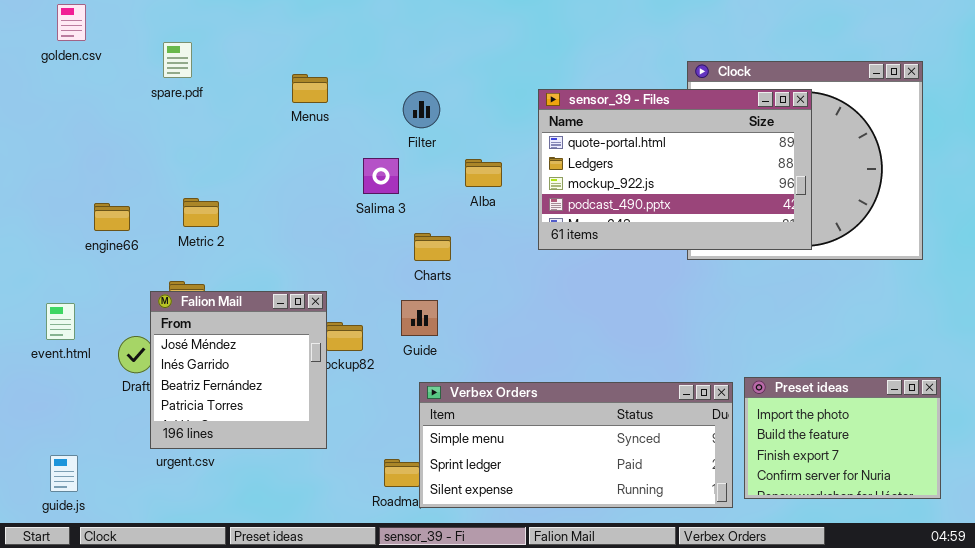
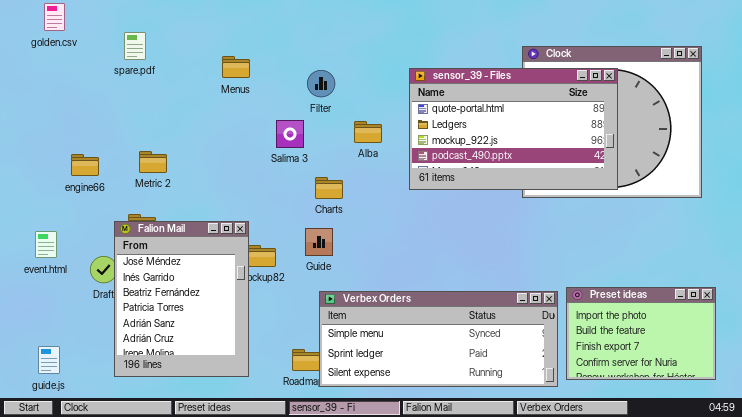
Falion Mail: [150,291,327,449] -> [114,221,249,377], resized

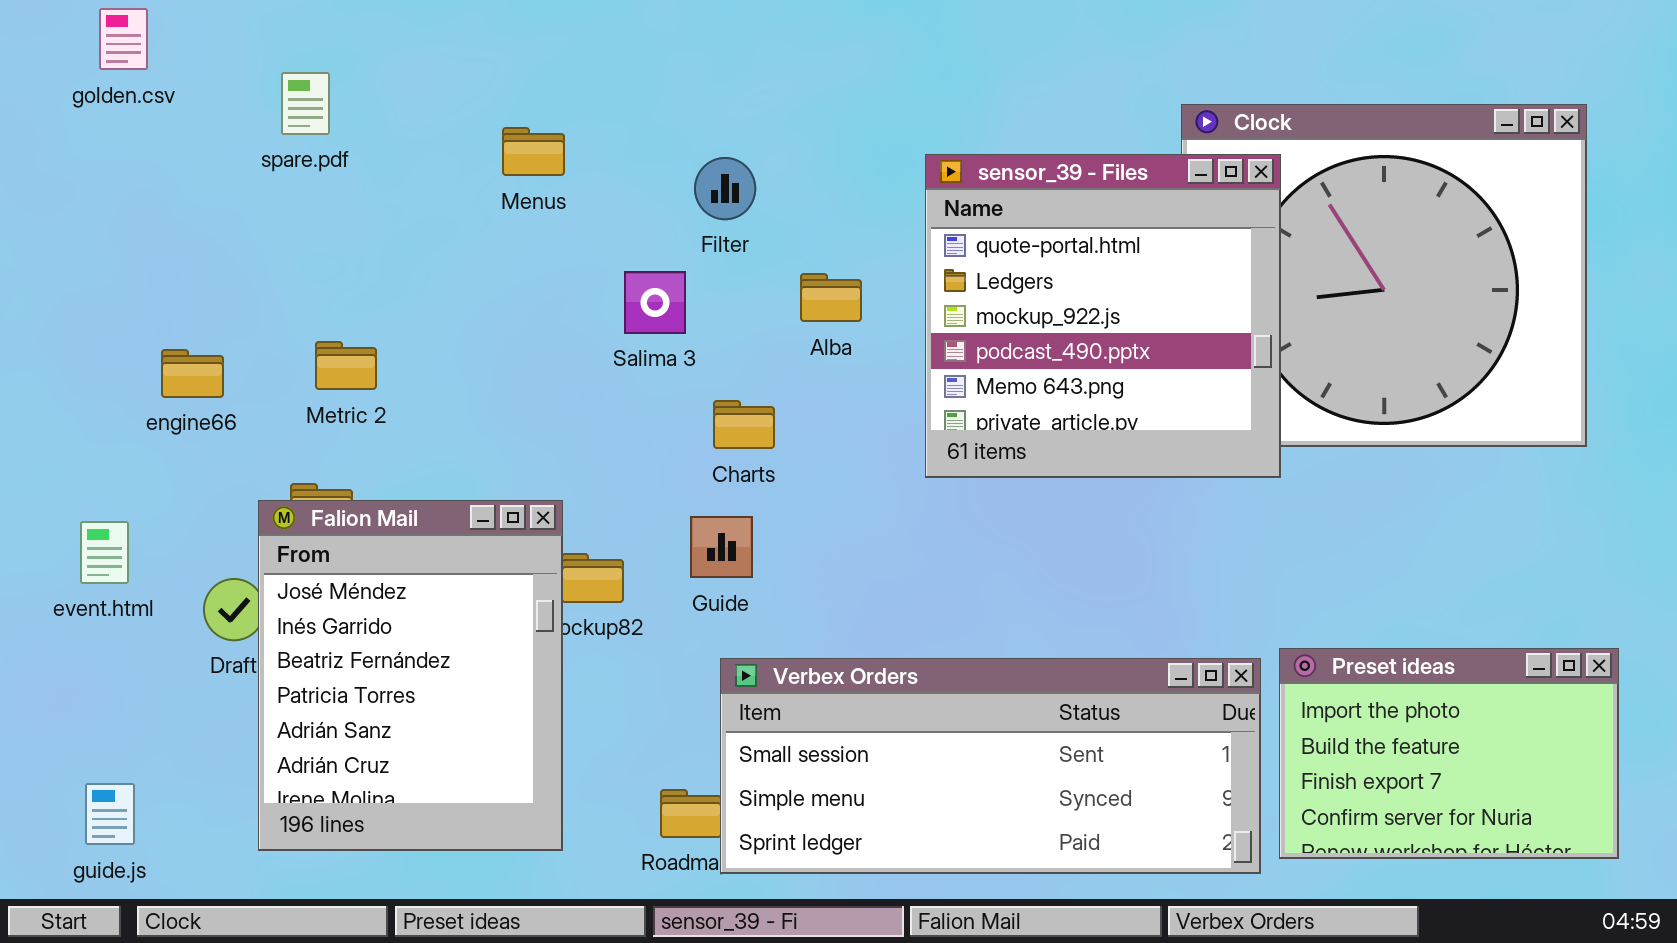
sensor_39 - Files: [409,68,618,190] -> [925,154,1281,478], resized
Verbex Orders: [319,291,558,387] -> [720,658,1261,874], scrolled up 1 row

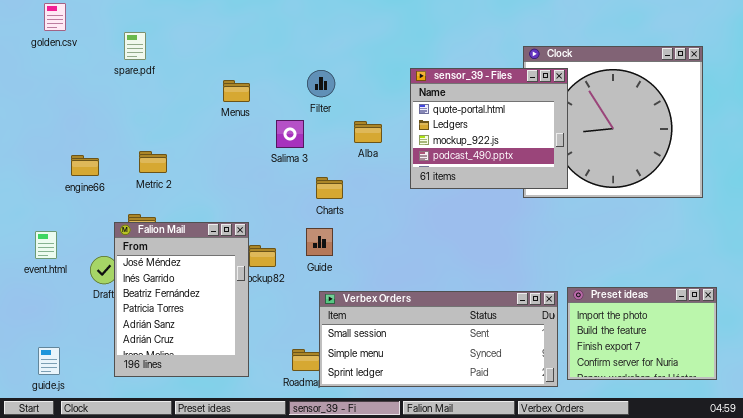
Menus: [502,127,565,176] -> [223,80,250,102], moved
sensor_39 - Files: [925,154,1281,478] -> [410,68,568,189], resized

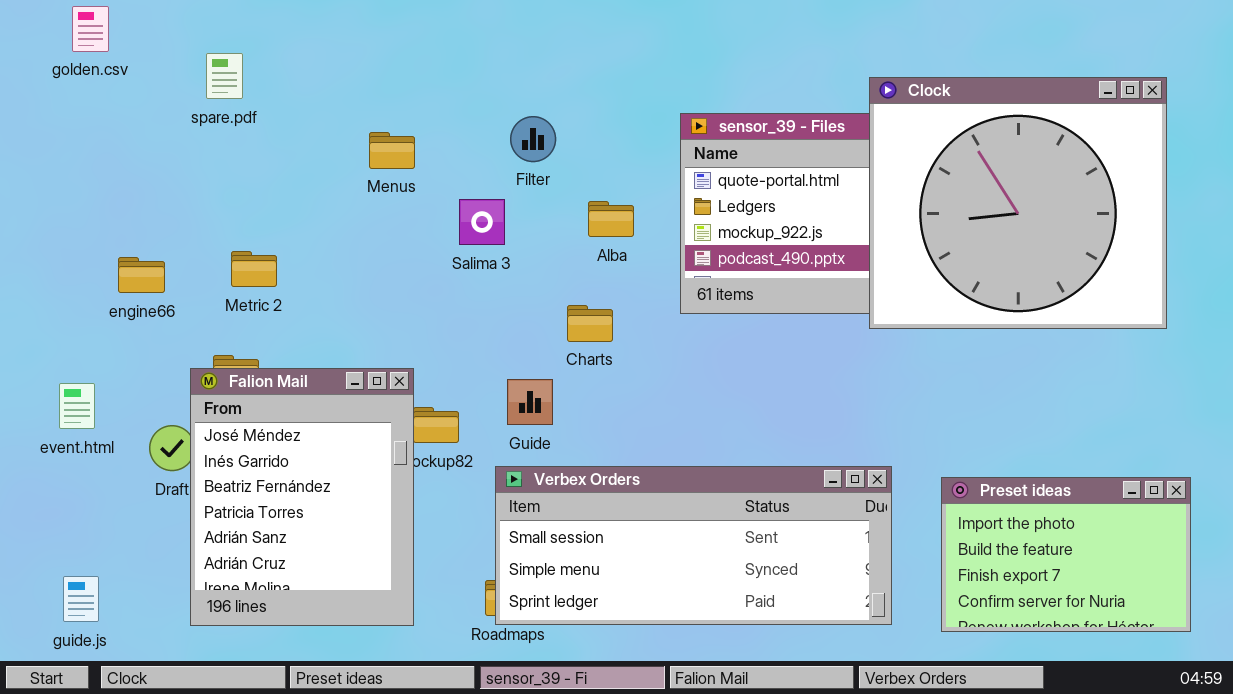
Clock: [523,46,703,198] -> [869,77,1167,329], raised
Charts: [316,177,343,199] -> [567,305,613,342], moved
Verbex Orders: [319,291,558,387] -> [495,466,892,625], moved

